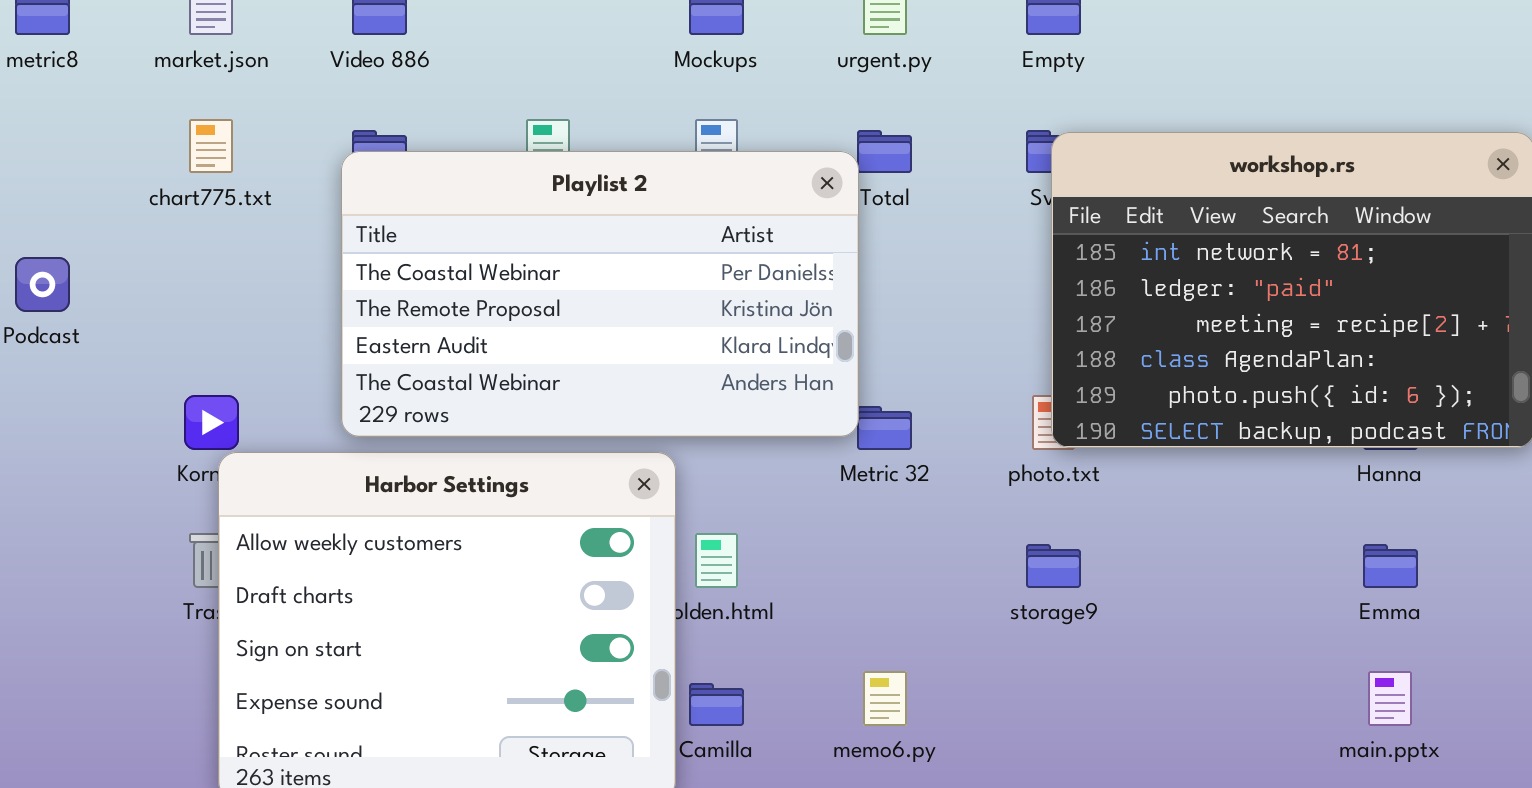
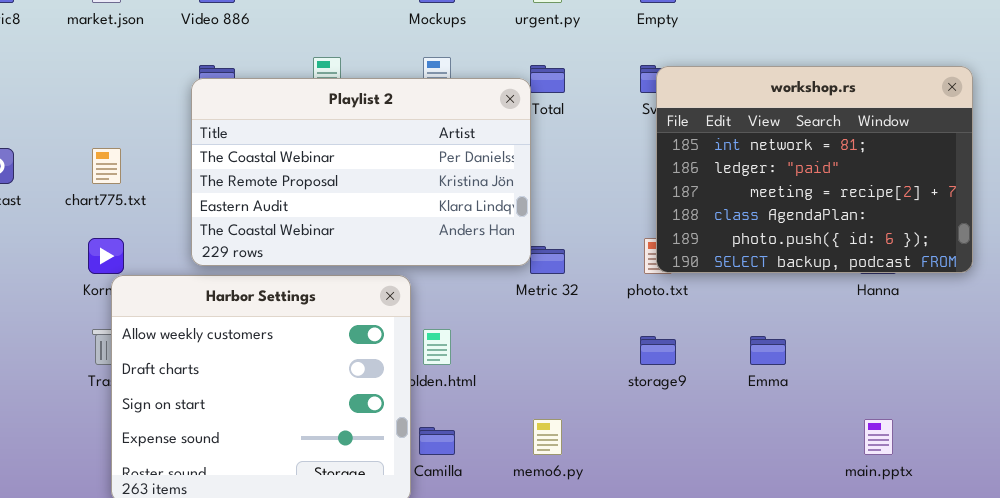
chart775.txt: [189,119,233,173] -> [92,148,121,184], moved
Emma: [1363,544,1418,588] -> [750,336,786,365], moved

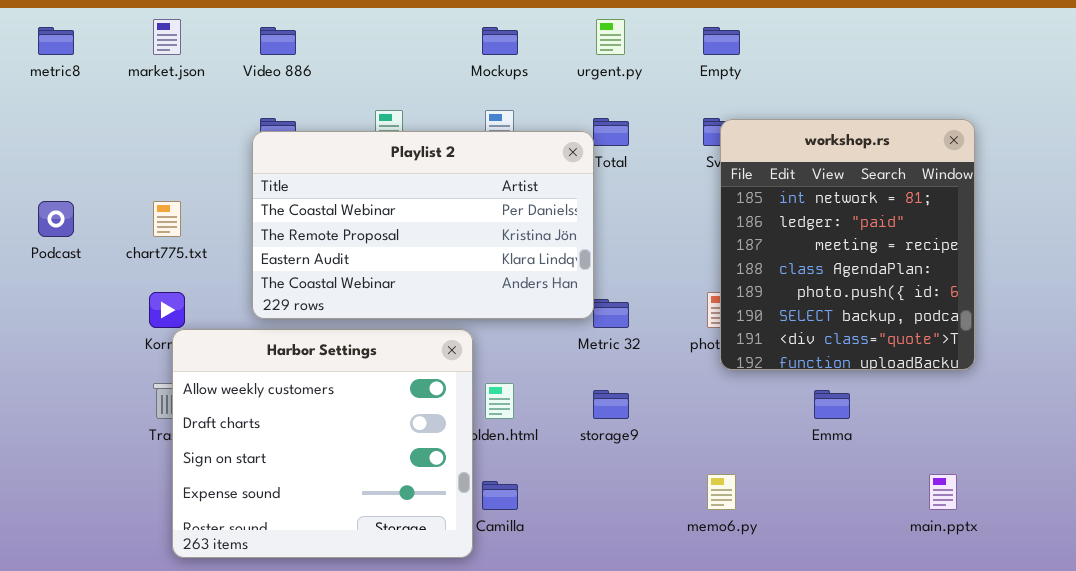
workshop.rs: [656,66,973,273] -> [720,119,975,370], resized
storage9: [640,336,676,365] -> [593,390,629,419], moved
memo6.py: [533,419,562,455] -> [707,474,736,510], moved

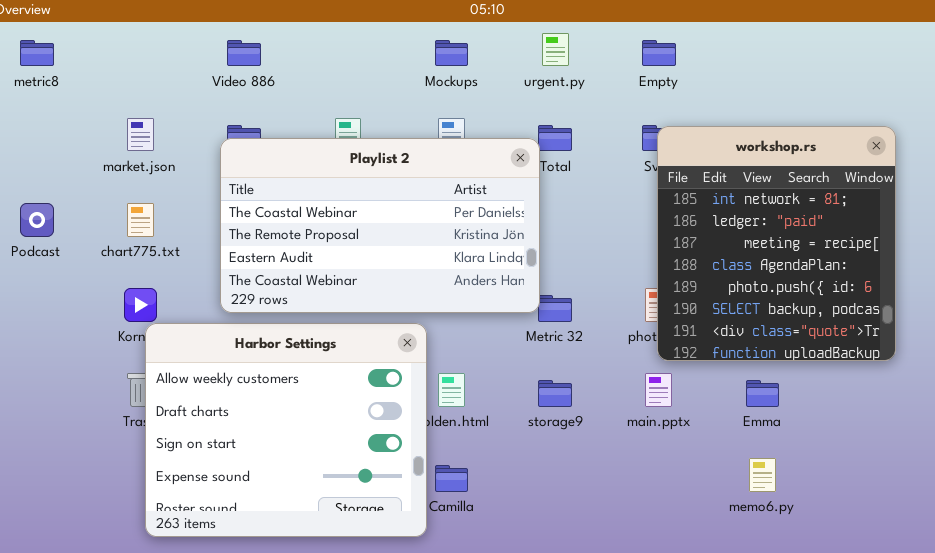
market.json: [153,19,181,55] -> [127,118,154,151], moved
memo6.py: [707,474,736,510] -> [749,458,776,492], moved
main.pptx: [929,474,957,510] -> [645,373,672,407], moved

